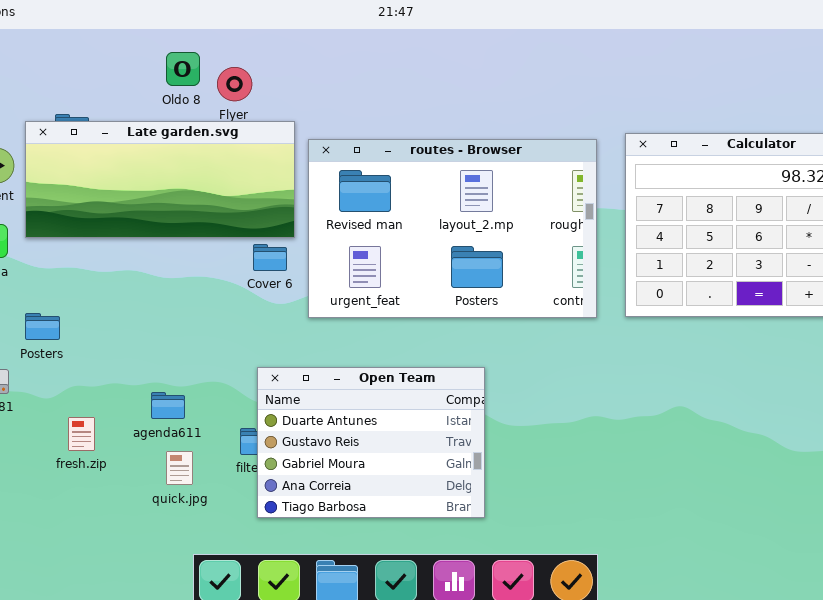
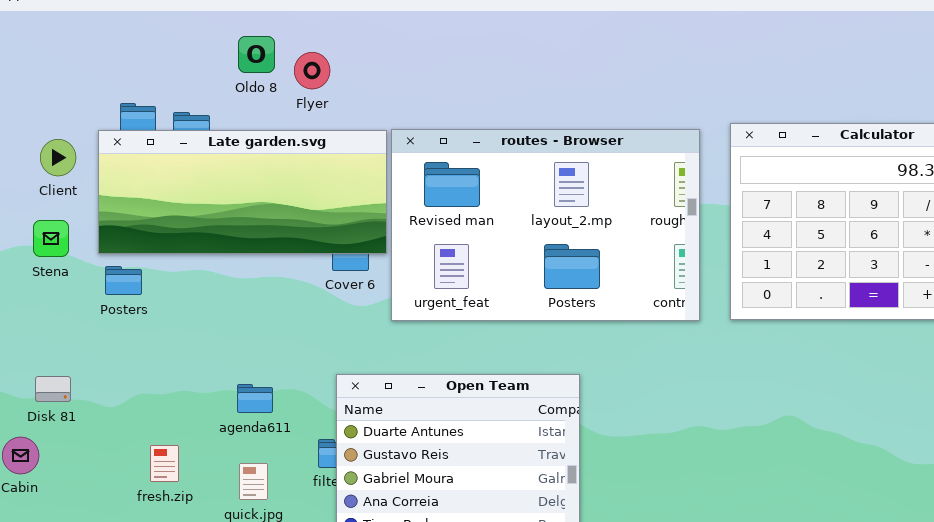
Late garden.svg: [25,121,295,238] -> [98,130,387,254], moved
Posters: [25,313,60,340] -> [105,266,142,295], moved
agenda611: [151,392,185,419] -> [237,384,273,413], moved
fresh.zip: [68,417,95,451] -> [150,445,179,482], moved

